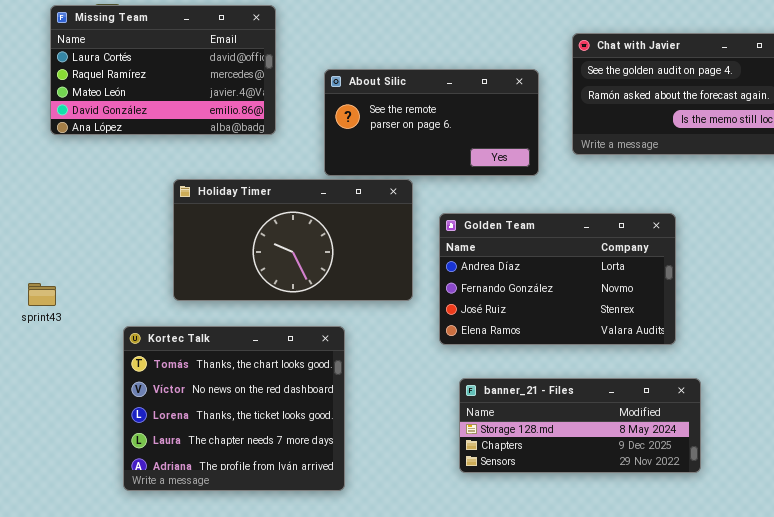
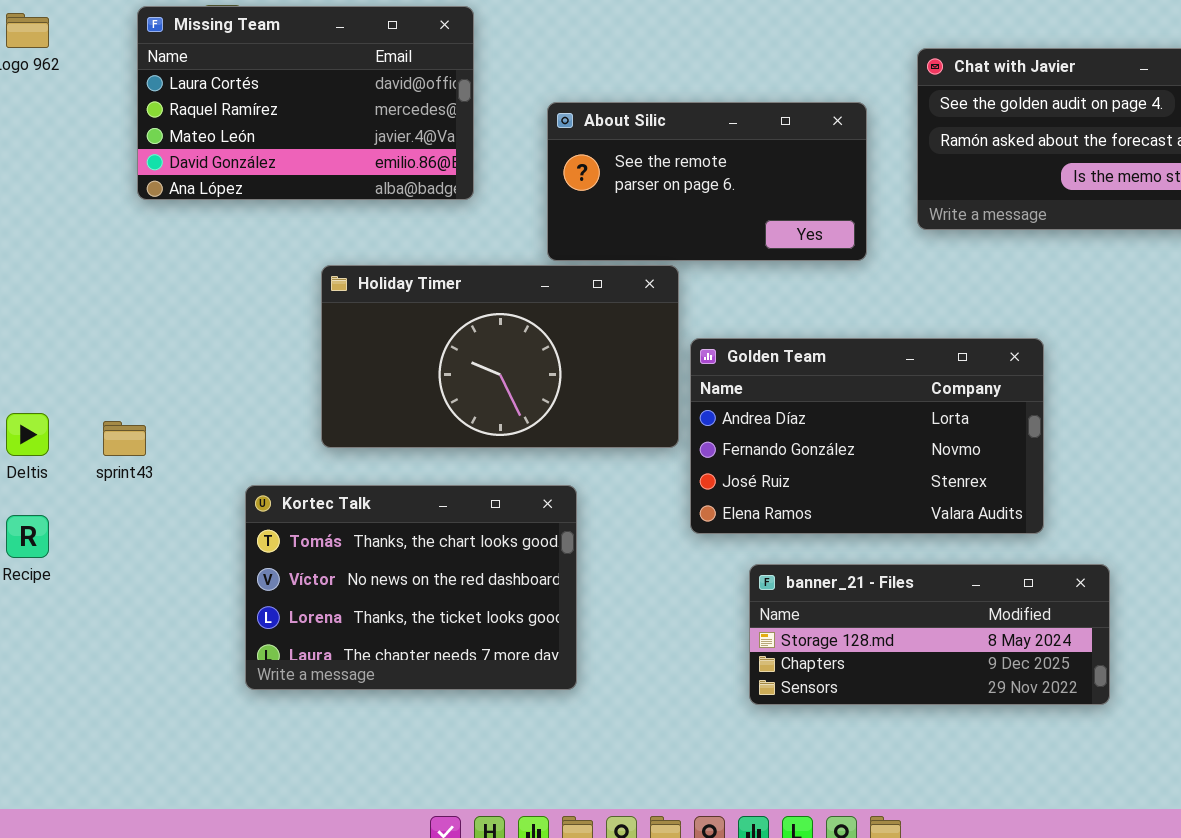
Golden Team: [439,213,676,345] -> [690,338,1044,534], moved
Kortec Talk: [123,326,345,491] -> [245,485,577,690], resized

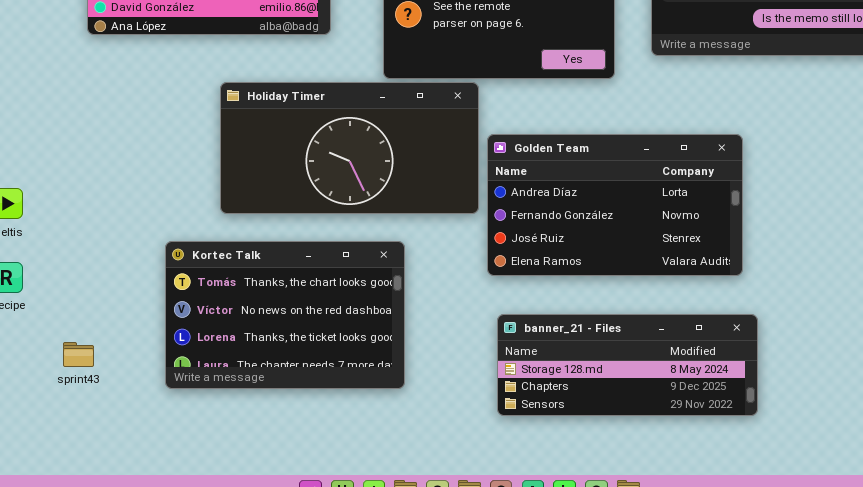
sprint43: [103,421,146,456] -> [63,342,94,367], moved
banner_21 - Files: [749,564,1110,705] -> [497,314,758,416], moved

